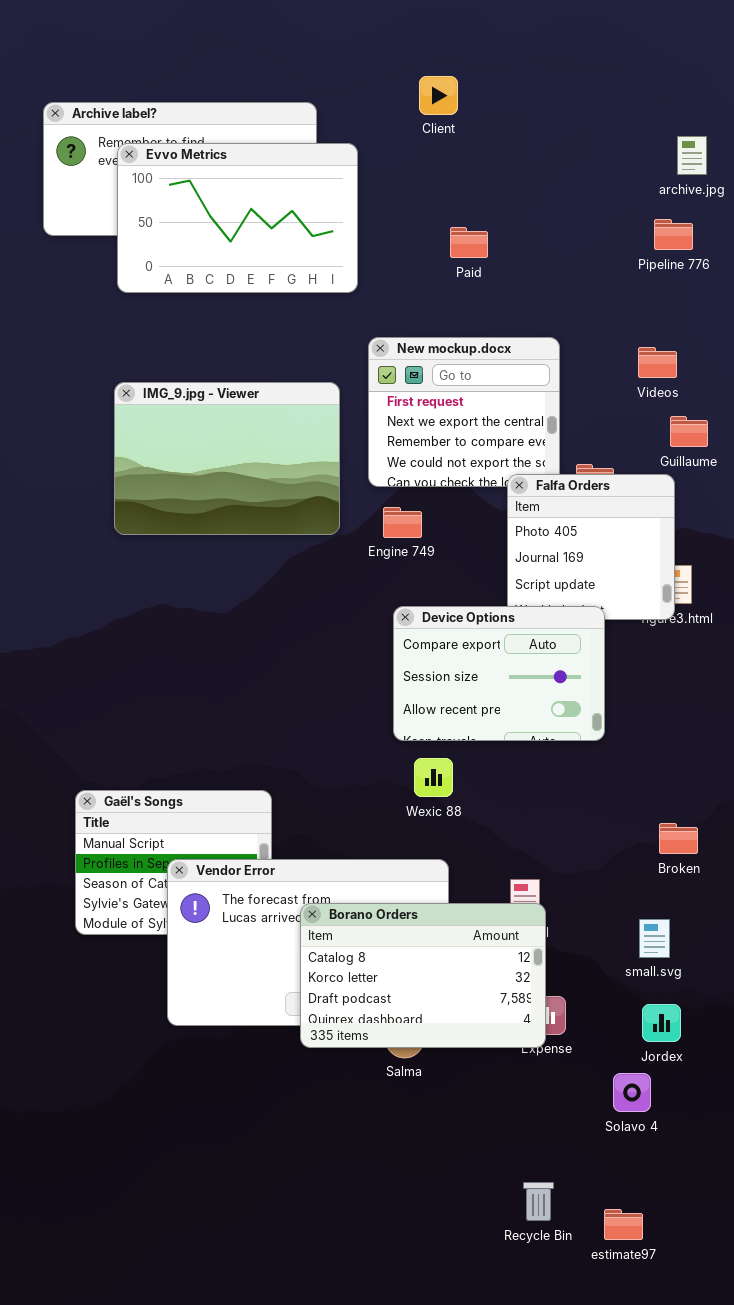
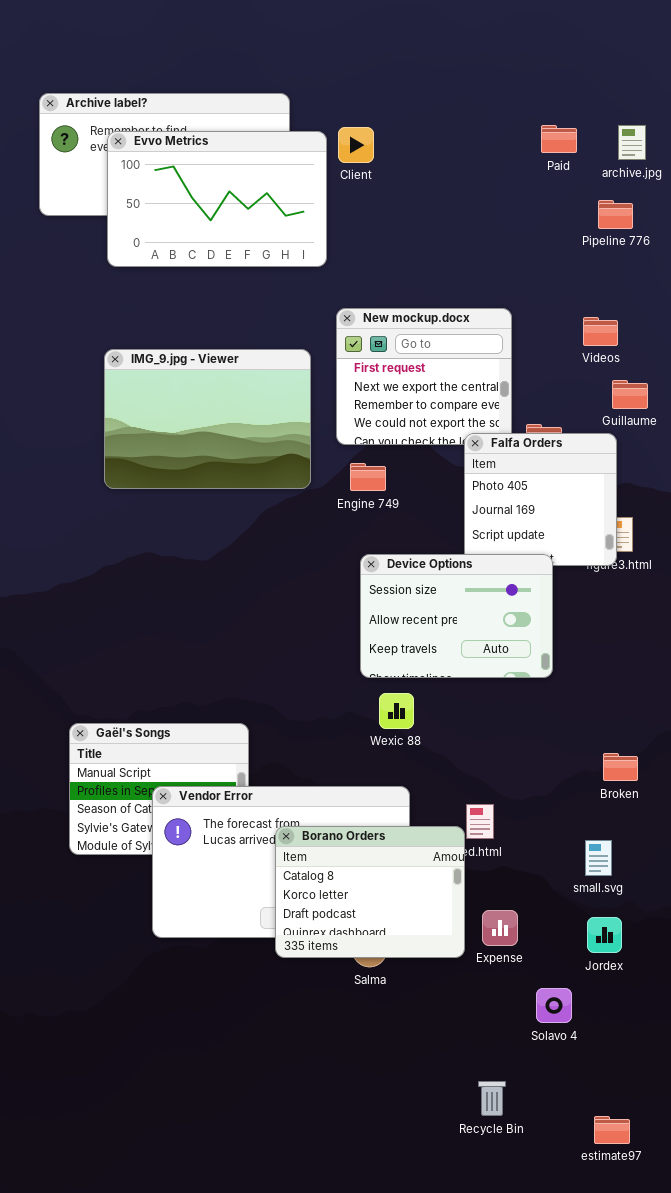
Client: [419,76,458,115] -> [338,127,374,163], moved
Paid: [450,227,488,258] -> [541,125,577,153], moved
Device Options: [393,606,605,741] -> [360,554,553,678], scrolled down 1 row
Borano Orders: [300,903,546,1048] -> [275,826,465,958], resized
Solavo 4: [613,1073,651,1112] -> [536,988,572,1023], moved
estimate97: [604,1209,643,1240] -> [594,1116,630,1144], moved

